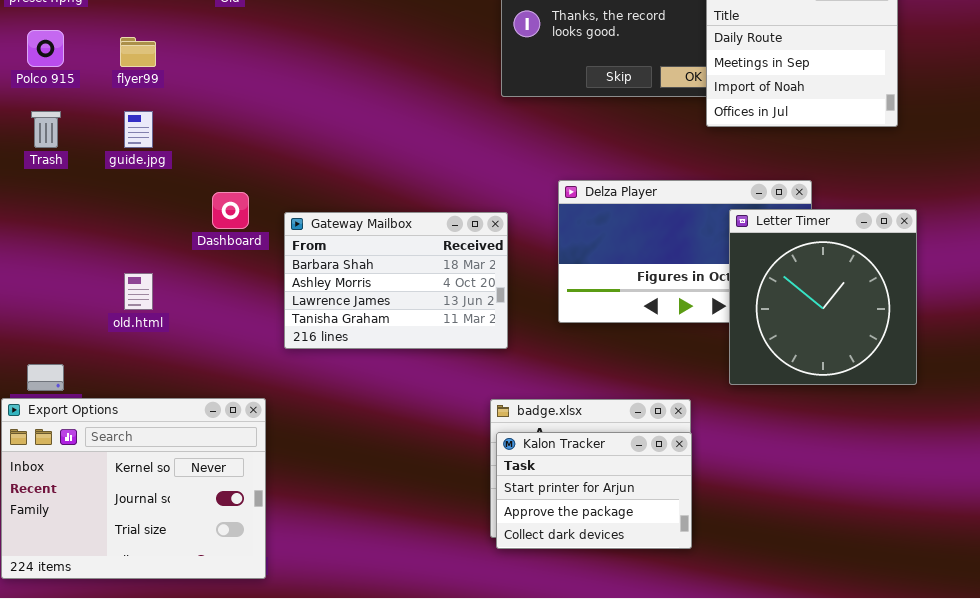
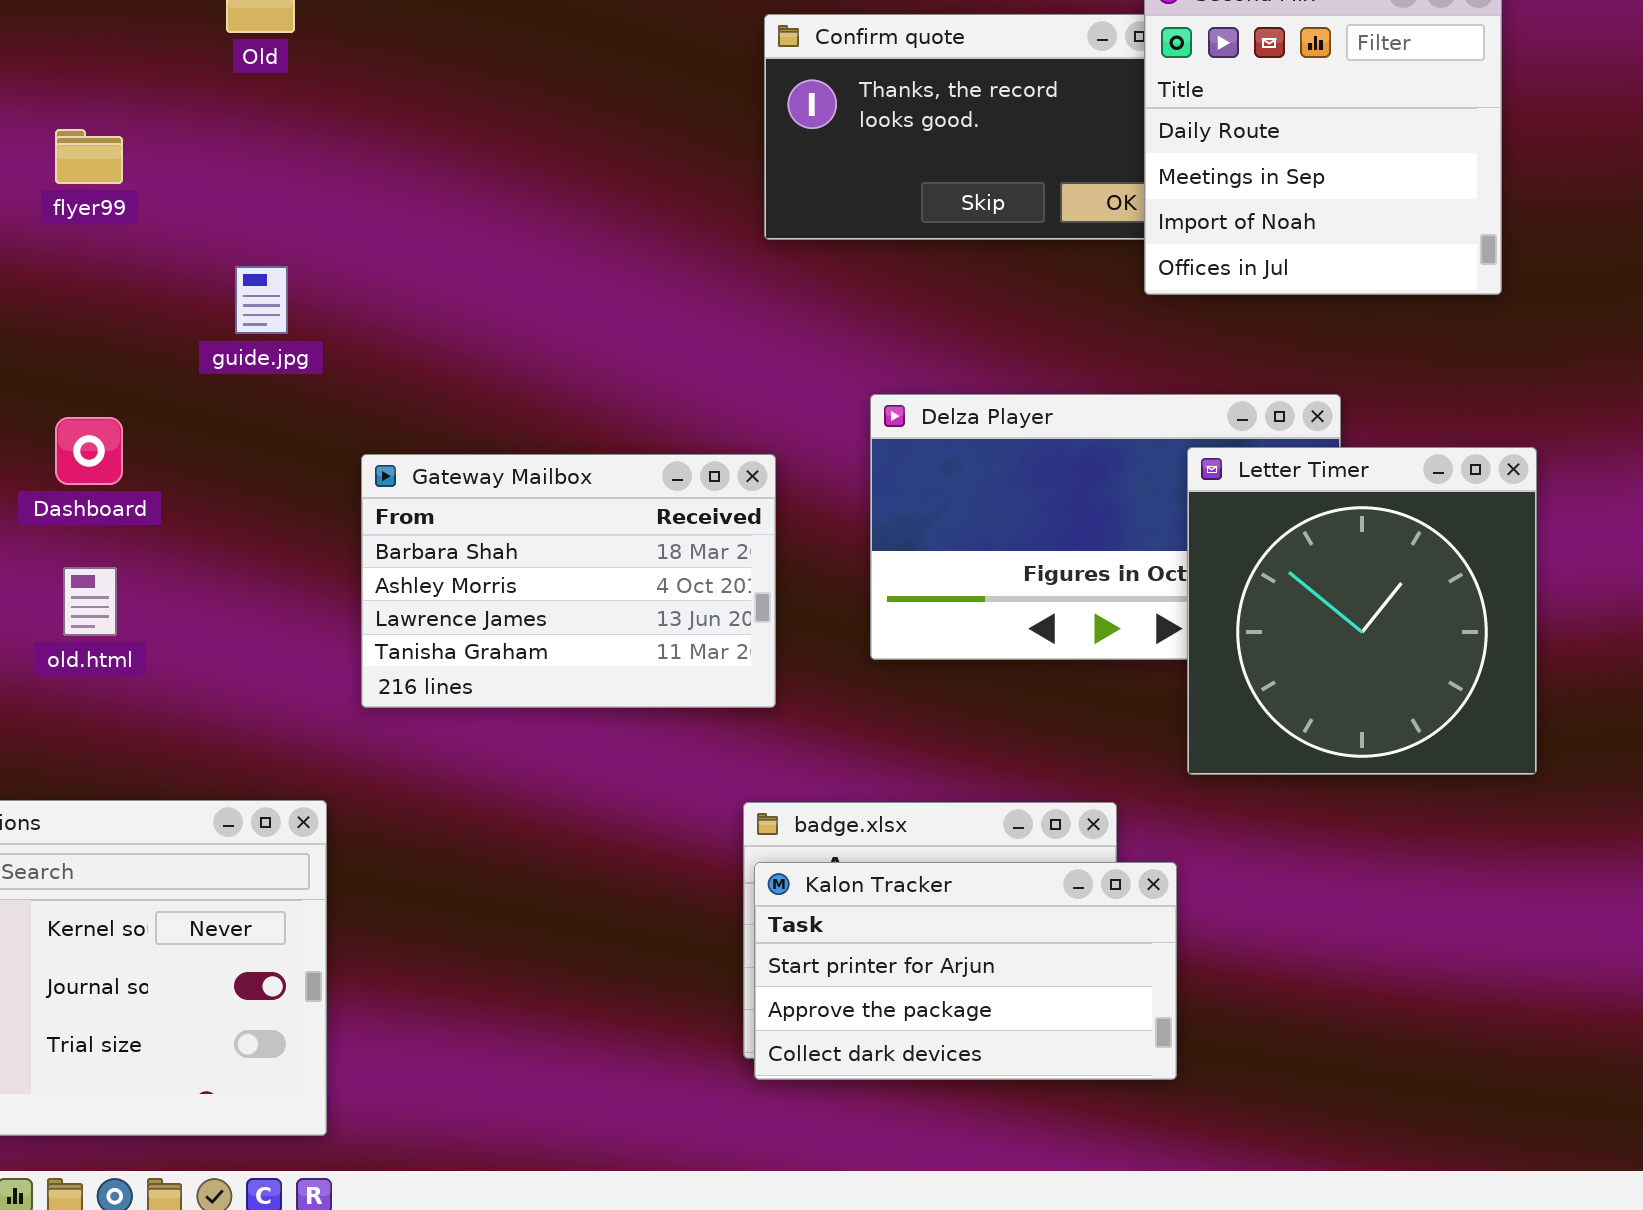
guide.jpg: [124,111,153,148] -> [235,266,288,334], moved
Dashboard: [212,192,249,229] -> [55,417,123,485], moved
Kalon Tracker: [496,432,692,549] -> [754,862,1177,1080], resized

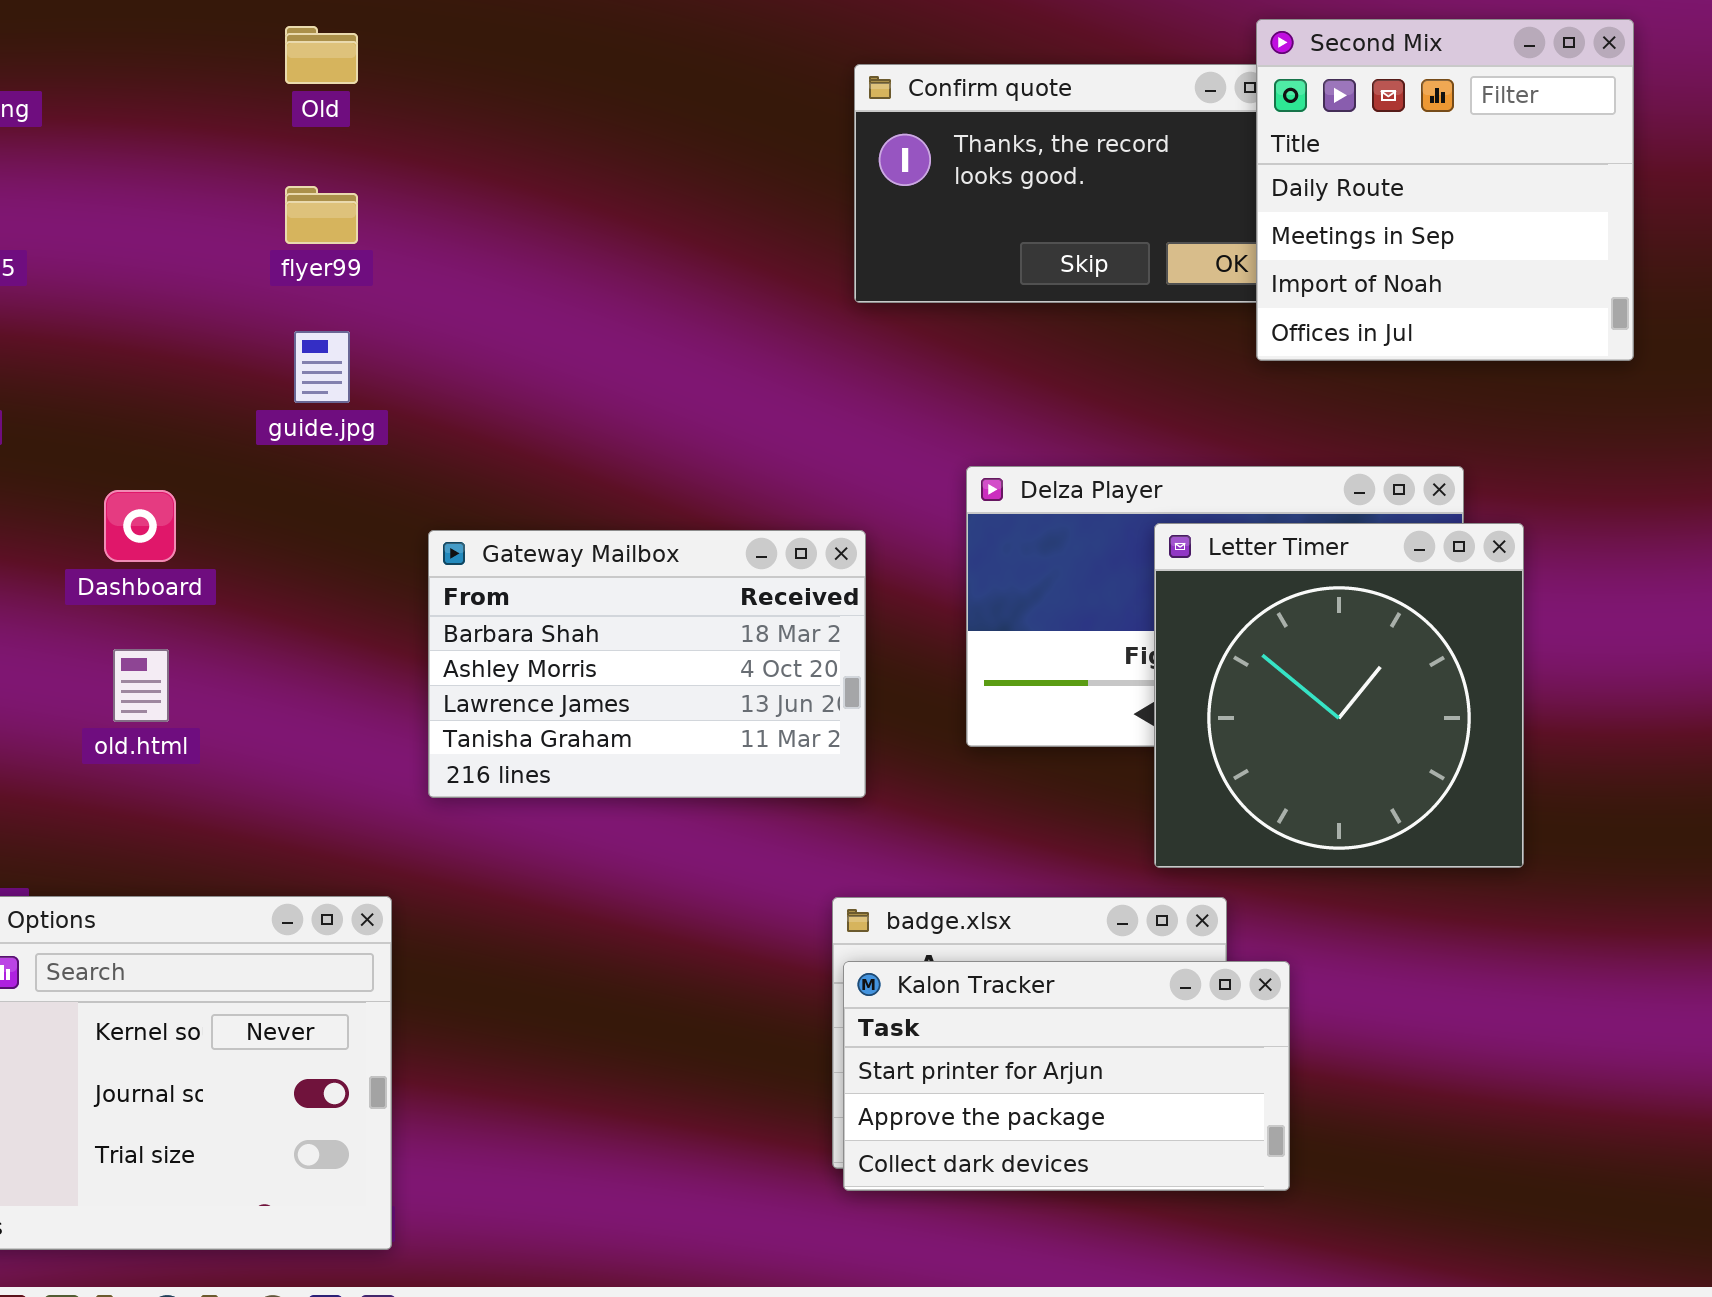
flyer99: [55,129,123,184] -> [285,186,358,244], moved
Letter Timer: [1187,447,1537,775] -> [1154,523,1524,868], moved

